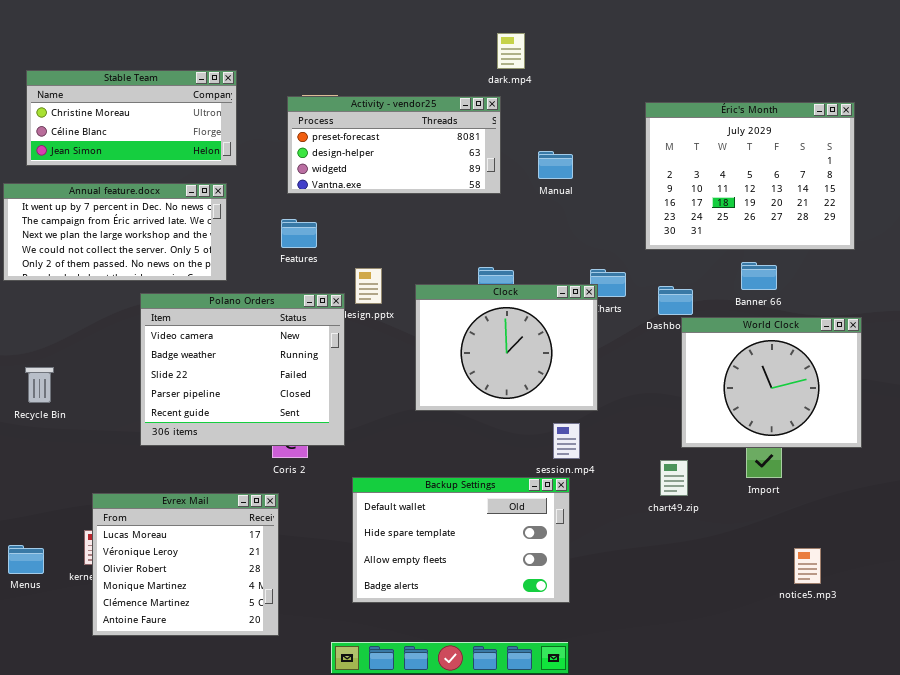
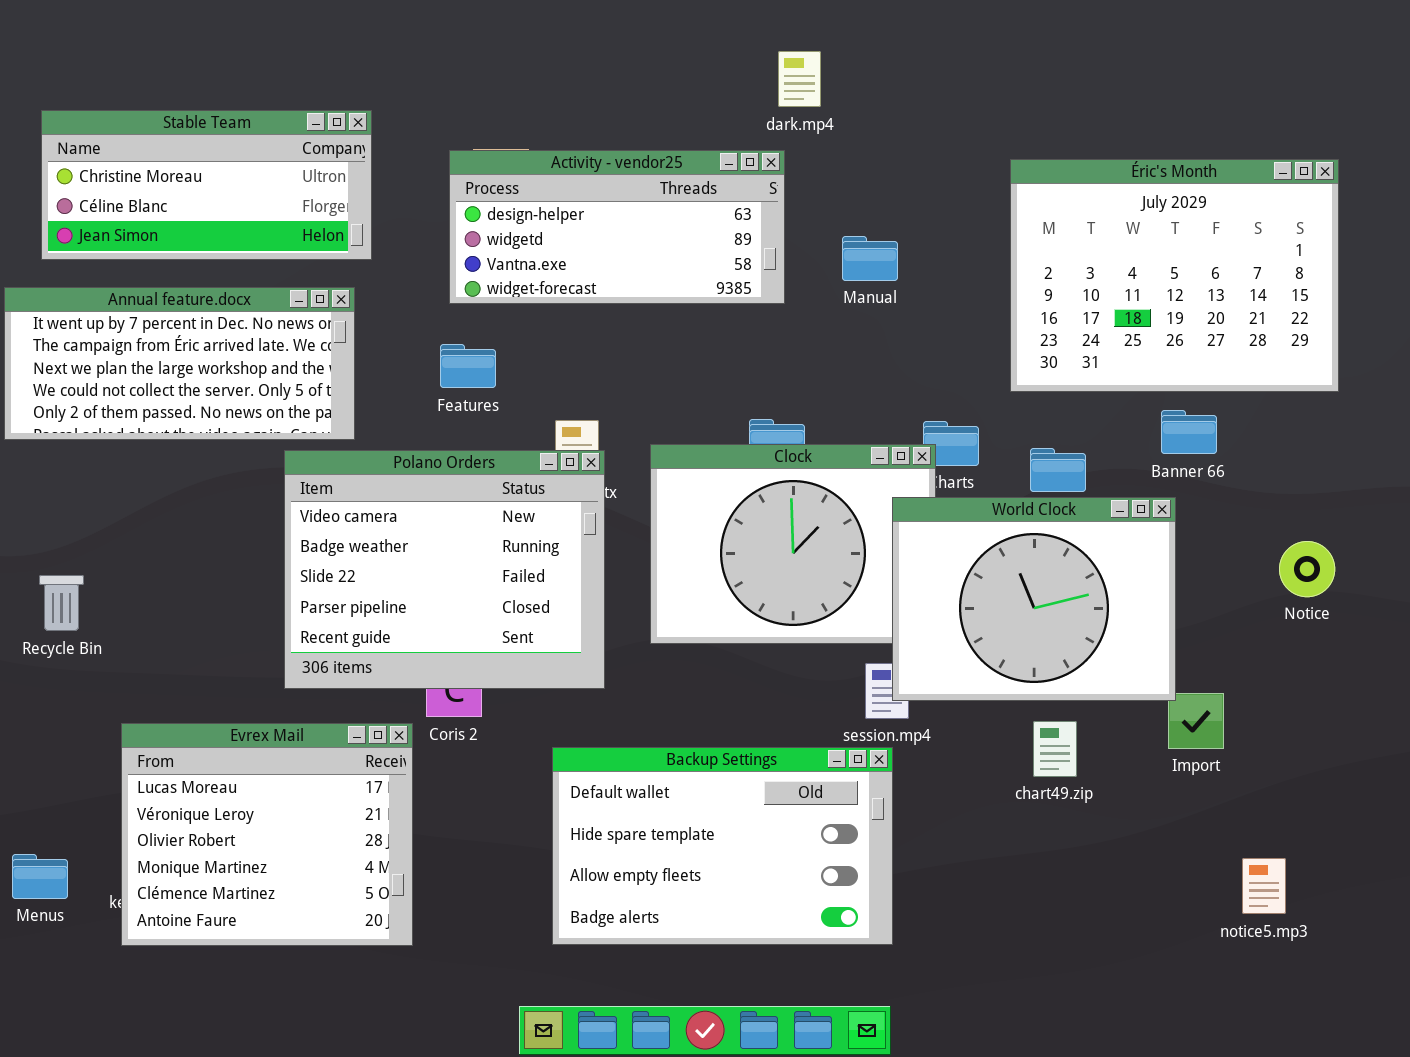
Activity - vendor25: [287,96,501,194] -> [449,150,785,304], scrolled down 1 row
Polano Orders: [140,293,345,446] -> [284,450,605,689], moved
World Clock: [681,317,862,448] -> [892,497,1176,701], moved
Evrex Mail: [92,493,279,636] -> [121,723,413,946], moved

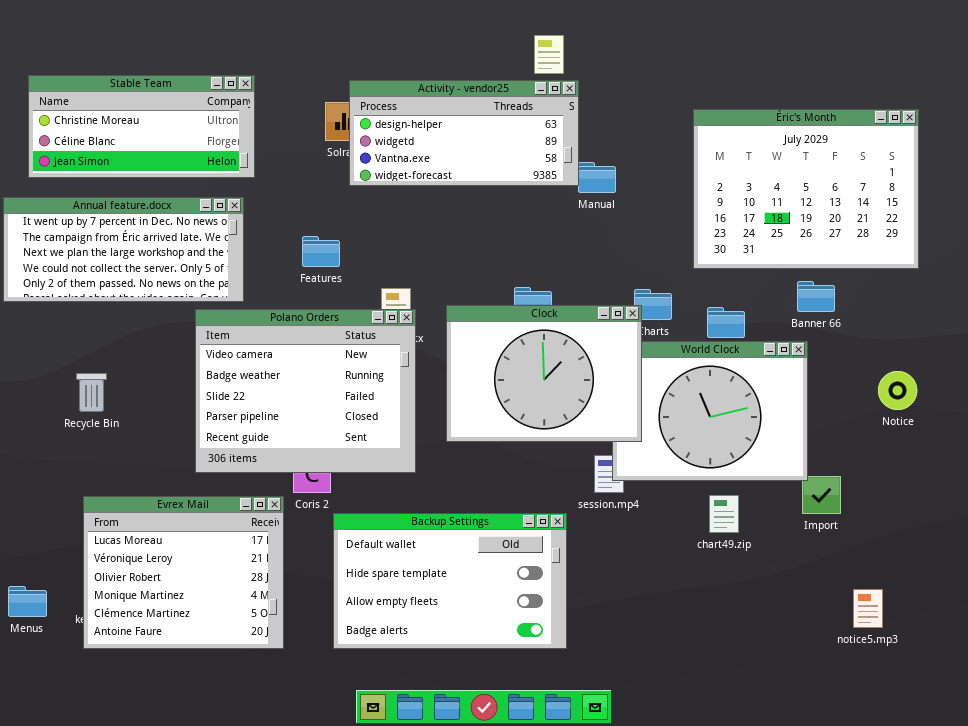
Activity - vendor25: [449,150,785,304] -> [349,80,579,186], moved
Clock: [650,444,936,644] -> [446,305,642,442], raised
Recycle Bin: [39,575,84,631] -> [76,373,107,412], moved
Backup Settings: [552,747,893,945] -> [333,513,567,649], moved

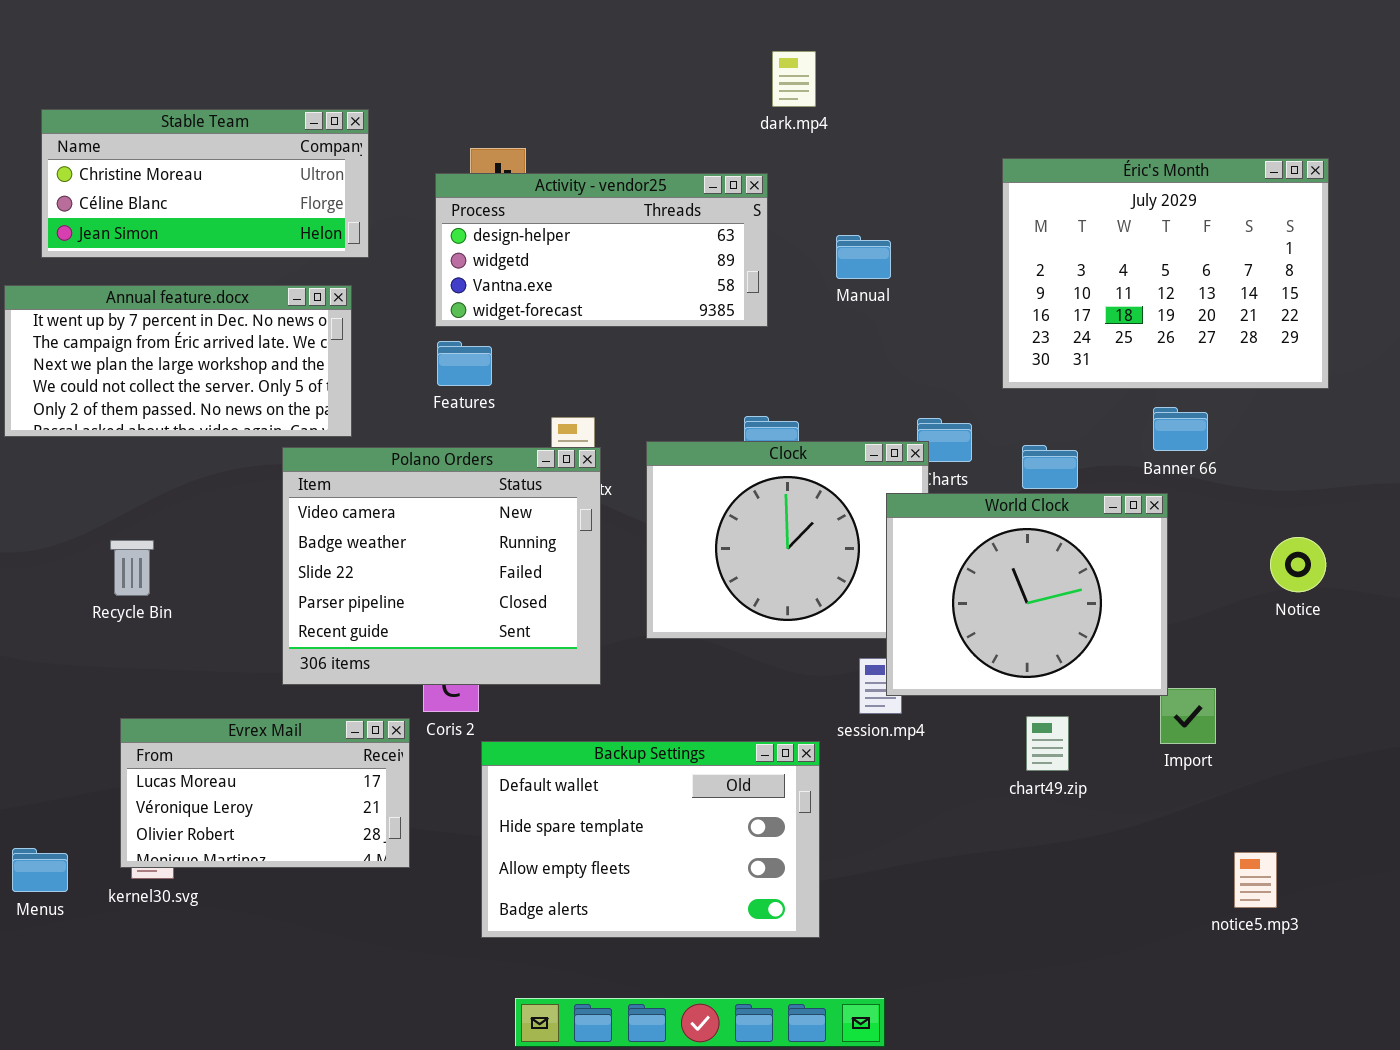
Activity - vendor25: [349,80,579,186] -> [435,173,768,327], moved
World Clock: [612,341,808,481] -> [886,493,1168,696], raised
Evrex Mail: [83,496,284,649] -> [120,718,410,868], resized

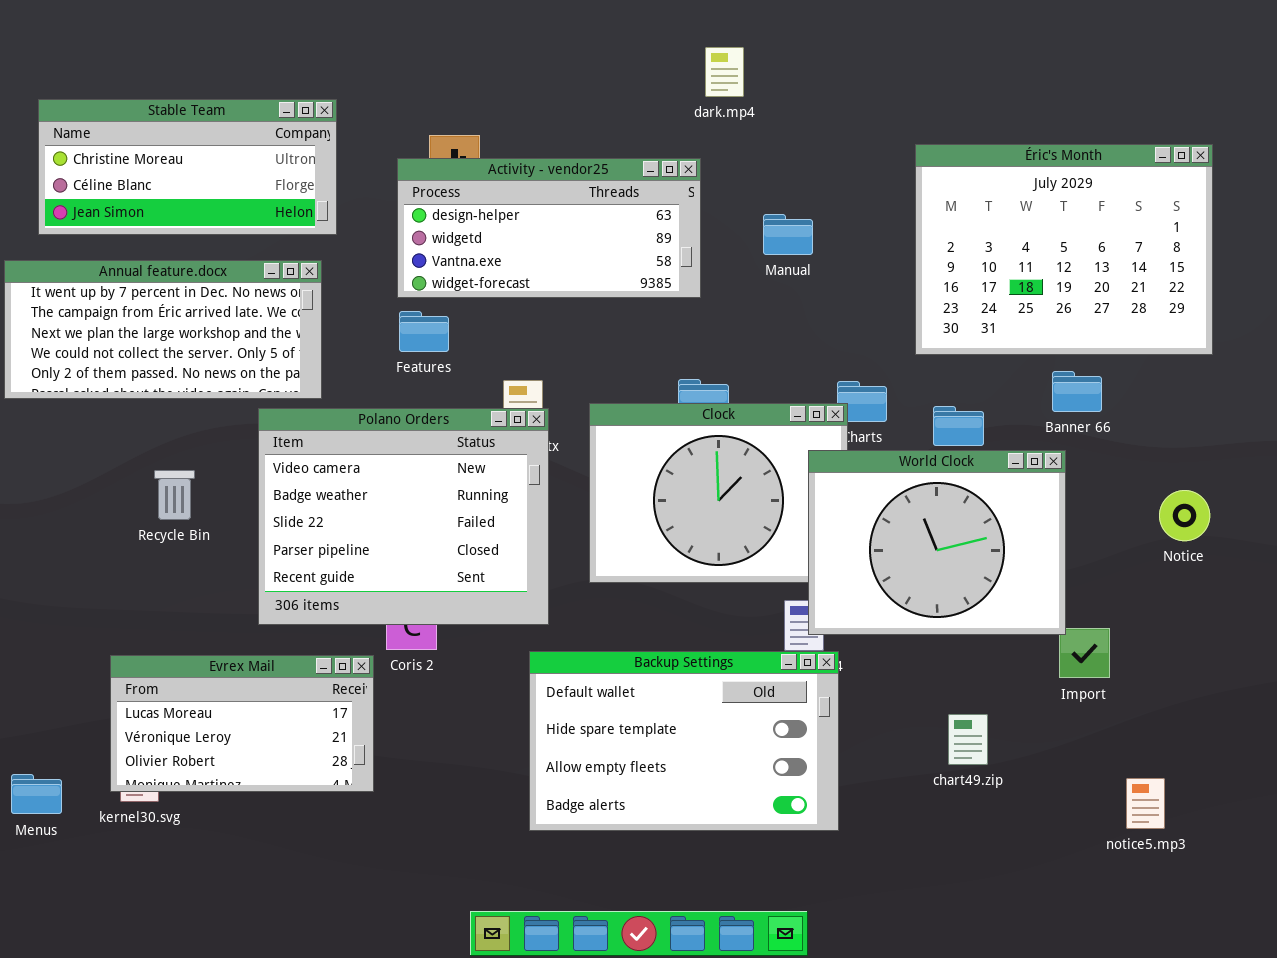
Recycle Bin: [110,540,154,596] -> [154,470,195,520], moved
chart49.zip: [1026,716,1069,771] -> [948,714,988,765], moved
Backup Settings: [481,741,820,938] -> [529,651,839,831], moved

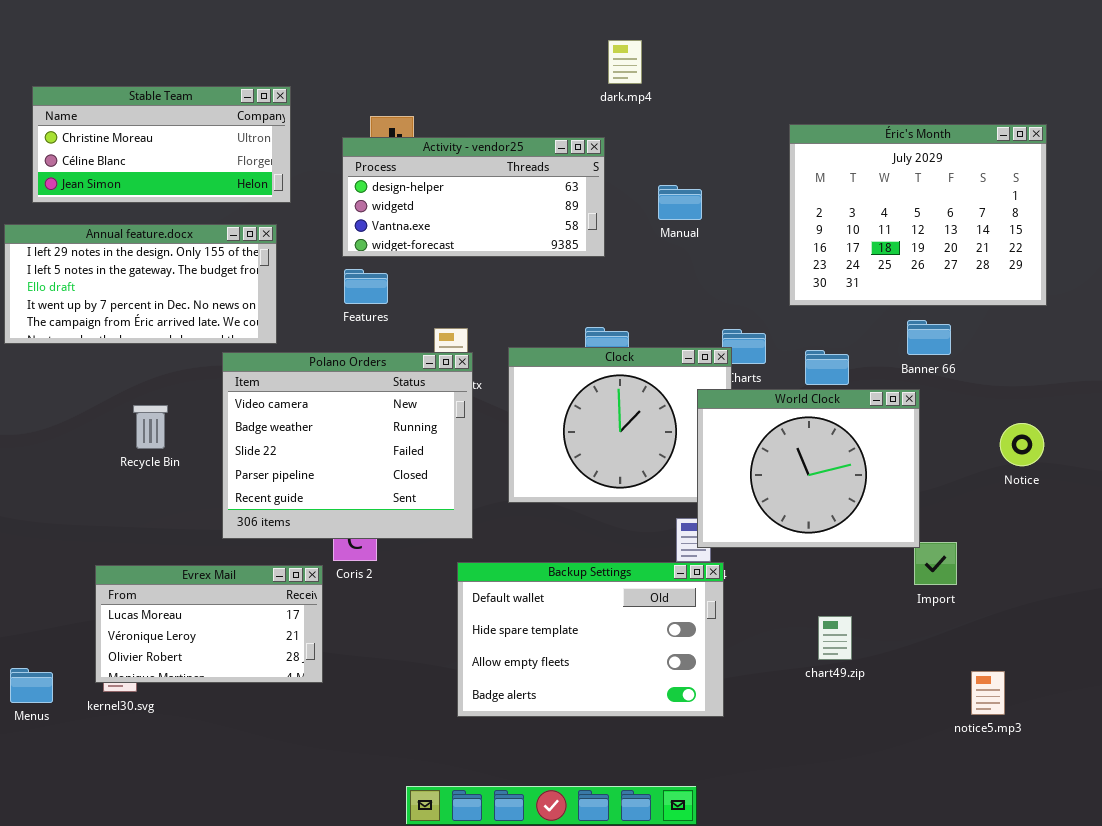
Annual feature.docx: [4,260,322,399] -> [4,224,277,344], scrolled up 3 rows

